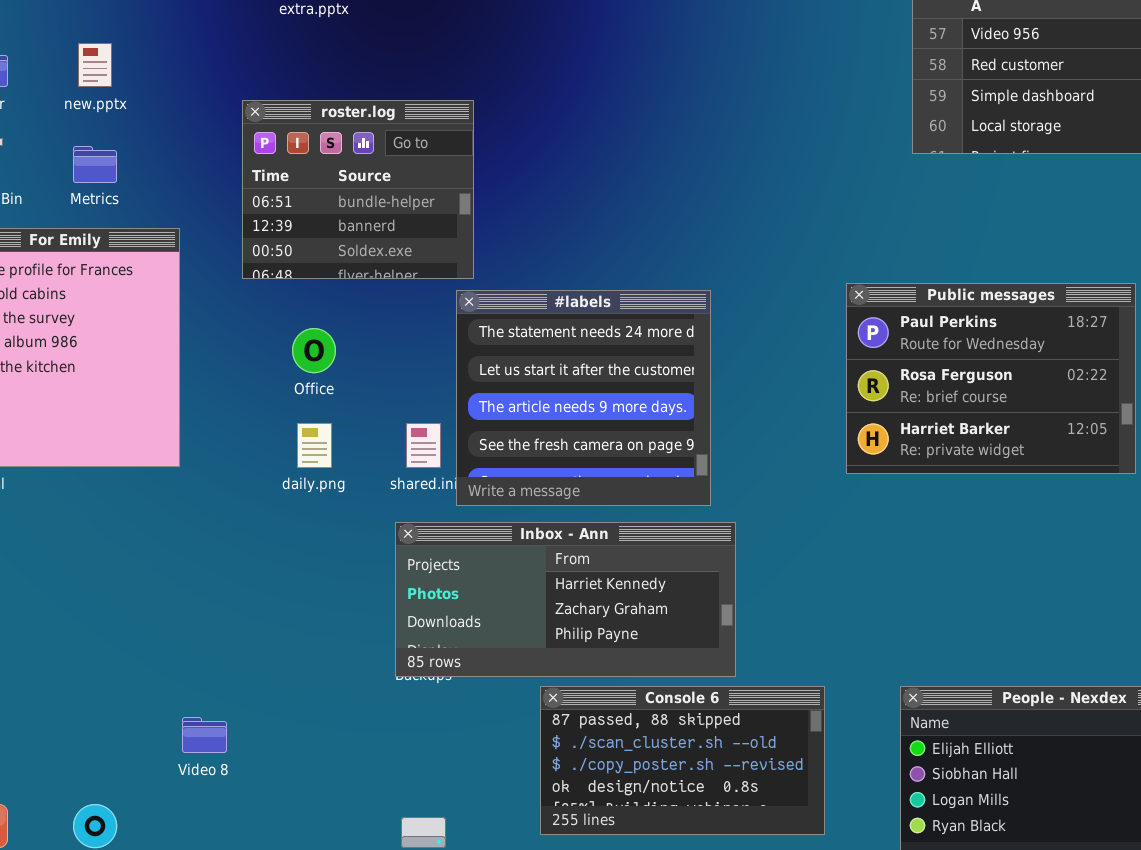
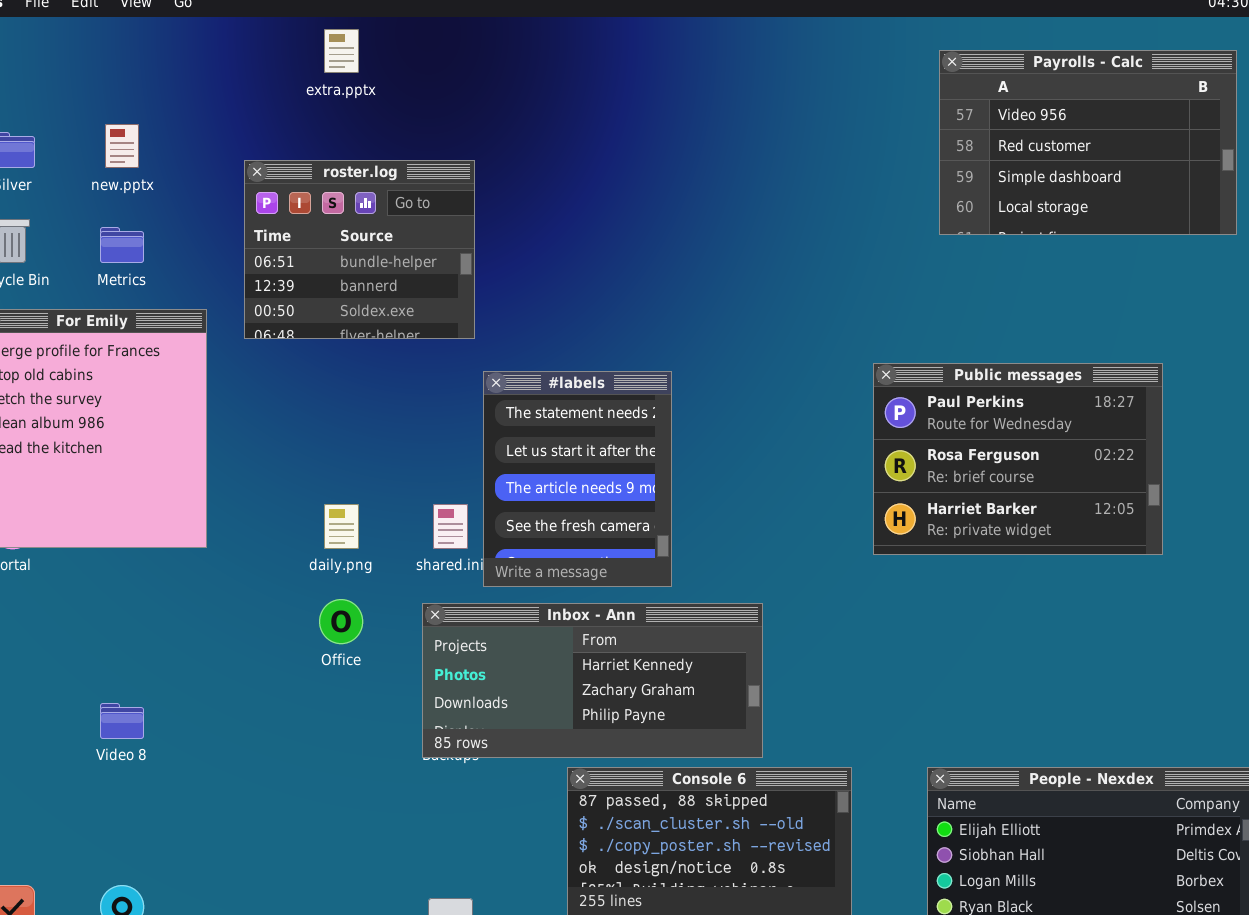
roster.log: [242,100,474,279] -> [244,160,475,339], moved
#labels: [456,290,711,506] -> [483,371,672,587], resized
Office: [292,328,336,373] -> [319,599,363,644], moved
Video 8: [182,717,227,753] -> [100,703,144,739], moved

